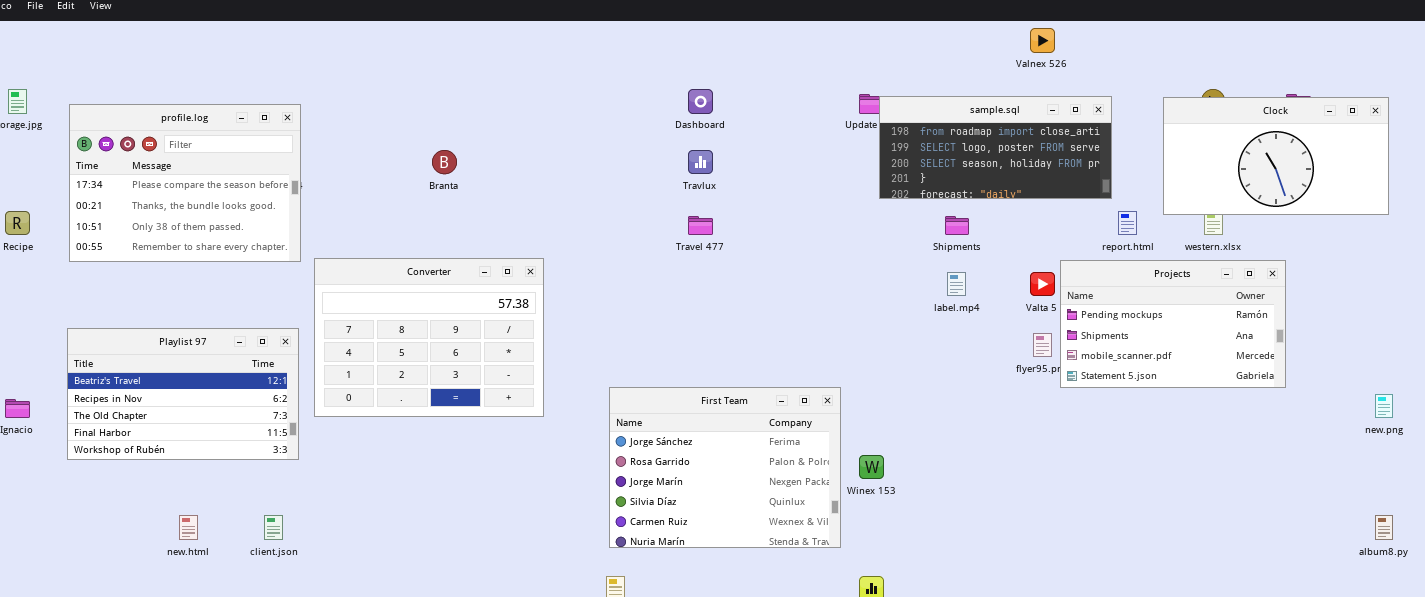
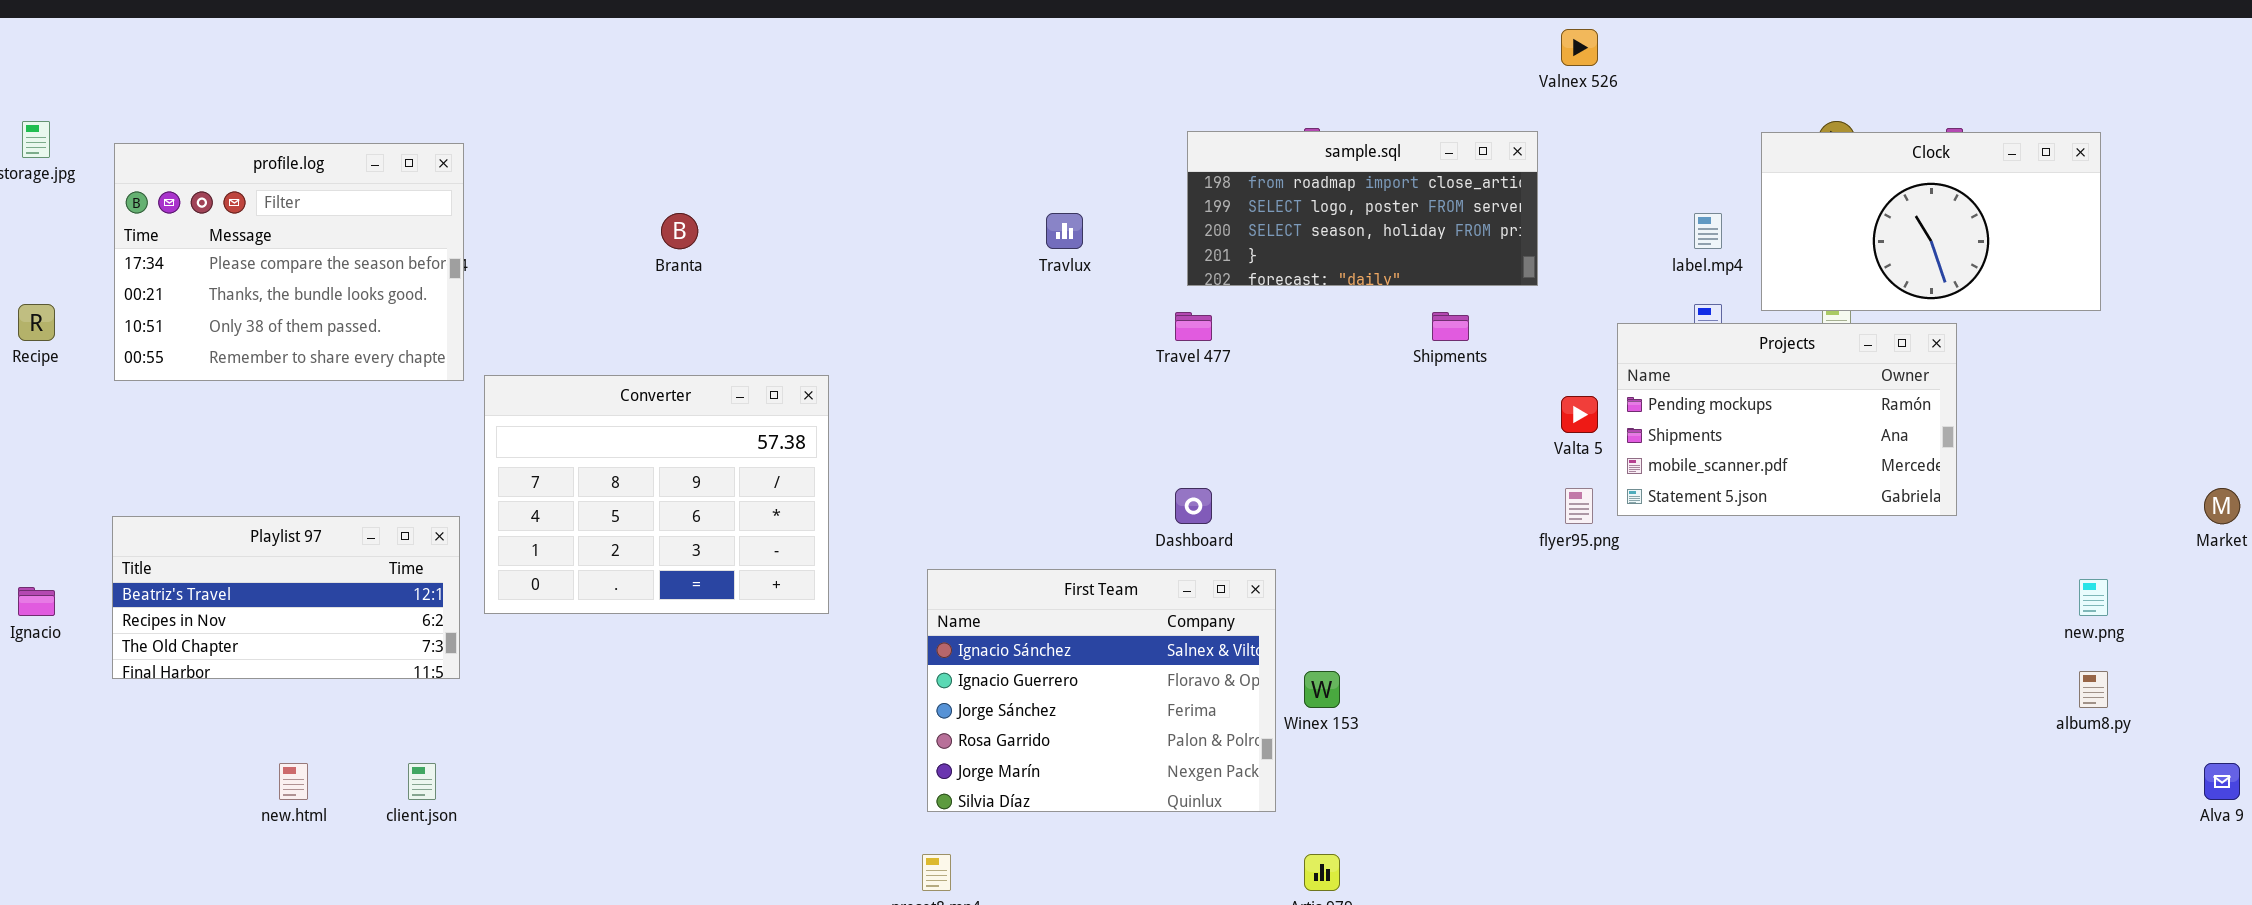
Dashboard: [688,89,713,114] -> [1175,488,1212,524], moved
sample.sql: [879,96,1112,199] -> [1187,131,1538,286], moved
Travel 477: [688,216,713,235] -> [1175,312,1212,341], moved
Projects: [1060,260,1286,388] -> [1617,323,1957,516], moved
label.mp4: [947,272,966,296] -> [1694,213,1722,249], moved
Playlist 97: [67,328,299,460] -> [112,516,460,679], resized
First Team: [609,387,841,548] -> [927,569,1276,812], scrolled up 2 rows
album8.py: [1375,515,1393,540] -> [2079,671,2108,708], moved

